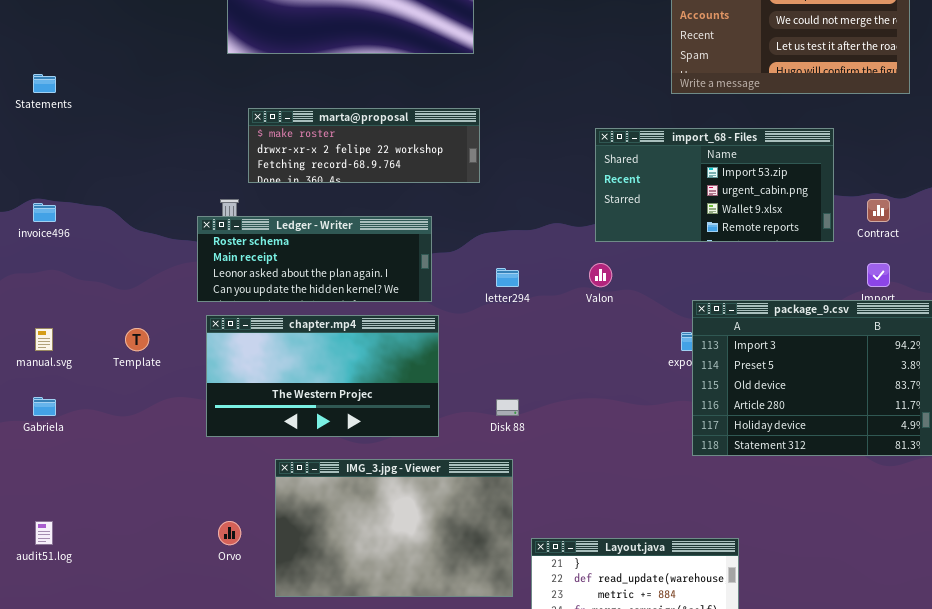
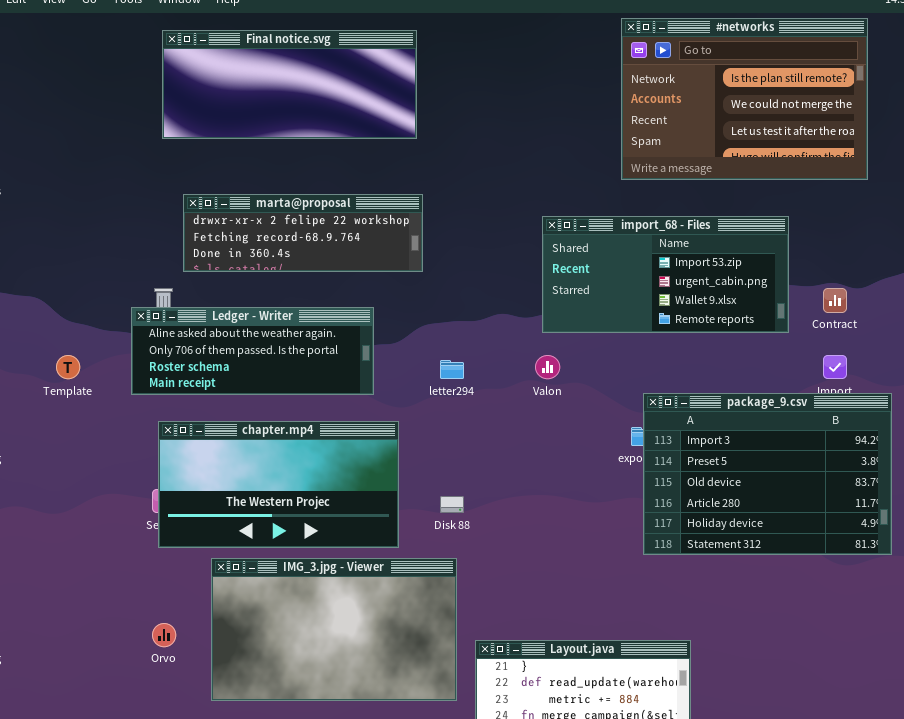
marta@proposal: [248,108,480,183] -> [183,194,423,272], scrolled down 1 row
Ledger - Writer: [197,216,432,302] -> [131,307,374,395], scrolled up 2 rows
chapter.mp4: [206,315,439,437] -> [158,421,399,548], moved
Template: [125,328,149,351] -> [56,355,80,379], moved

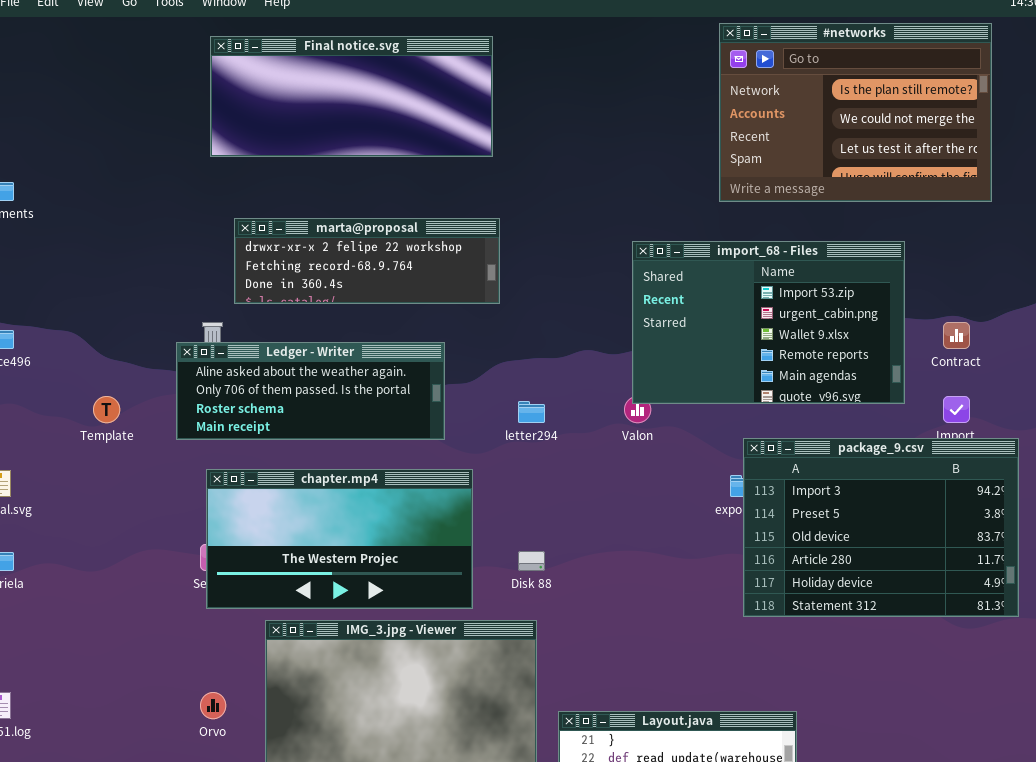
import_68 - Files: [542,216,789,333] -> [632,241,905,404], resized

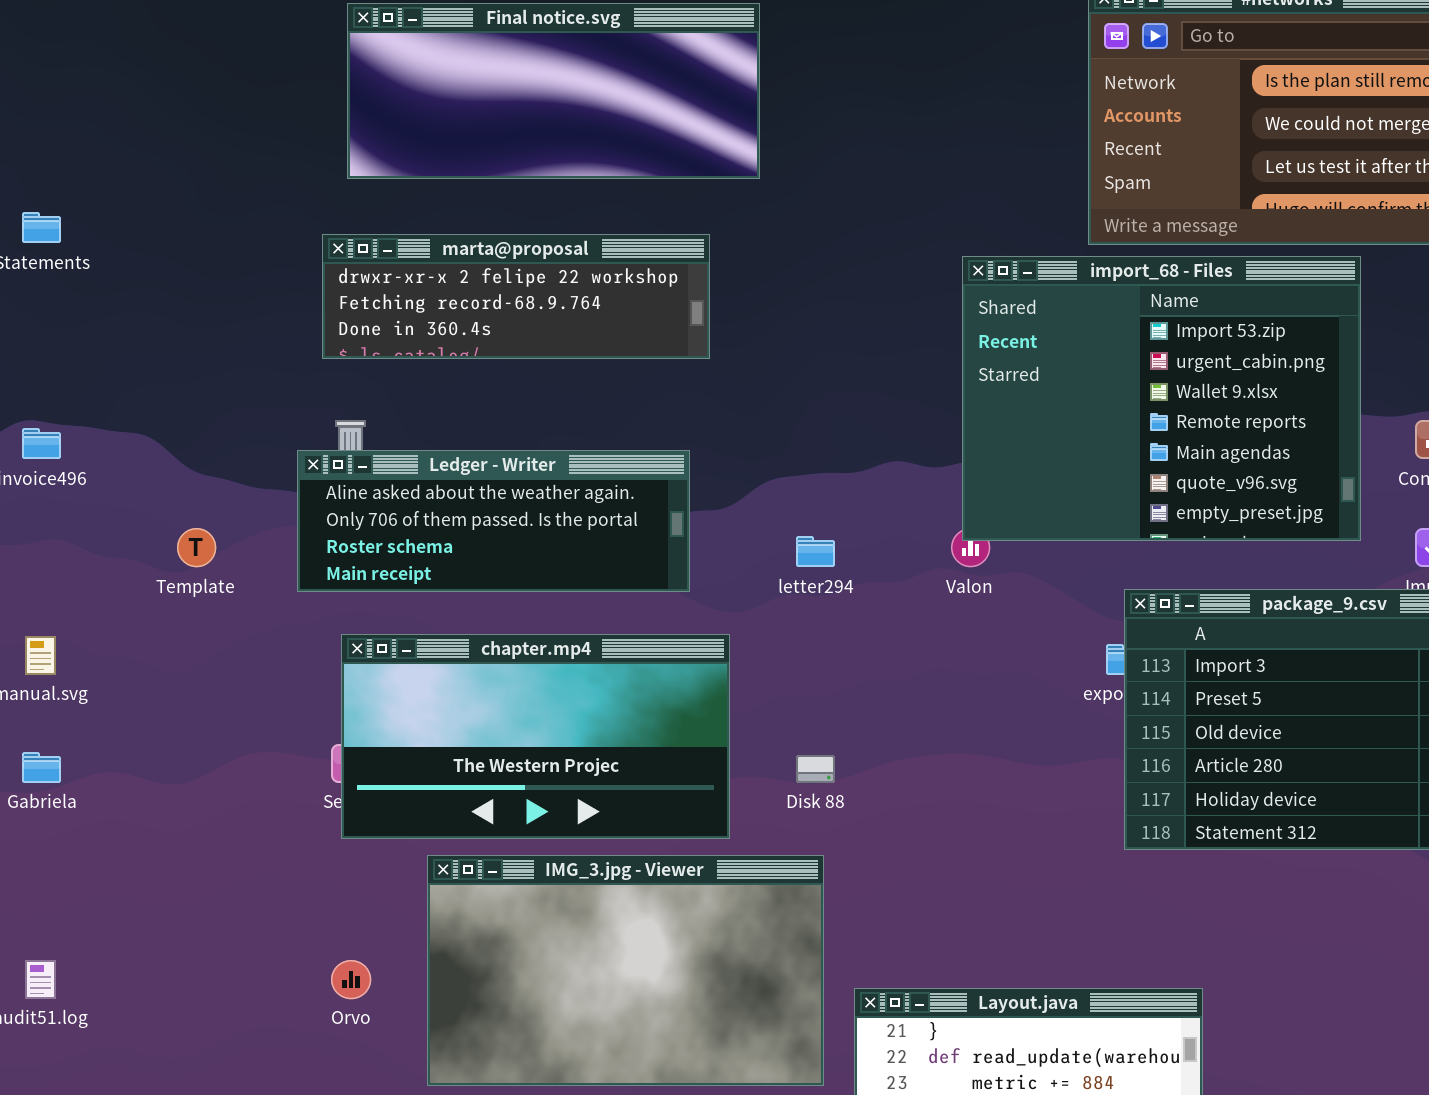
marta@proposal: [234,218,500,304] -> [322,234,710,359], moved
import_68 - Files: [632,241,905,404] -> [962,256,1361,541], resized

